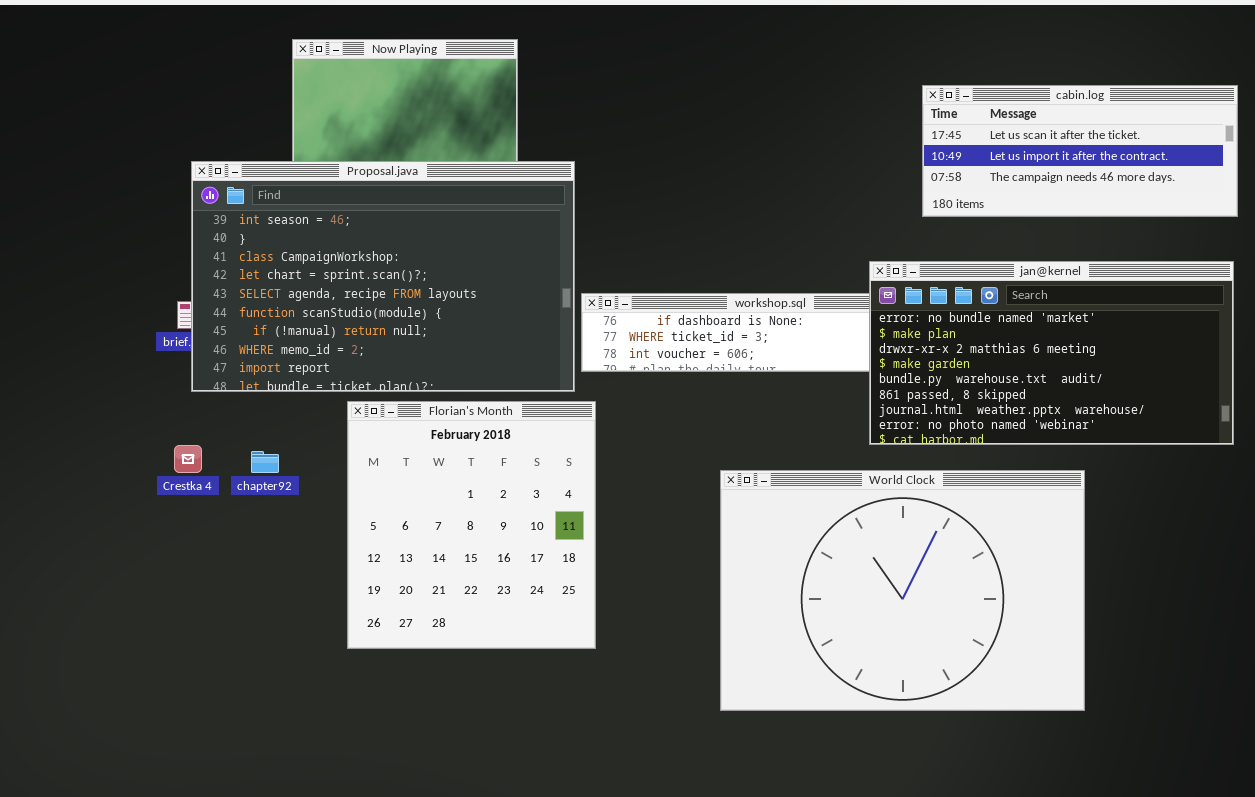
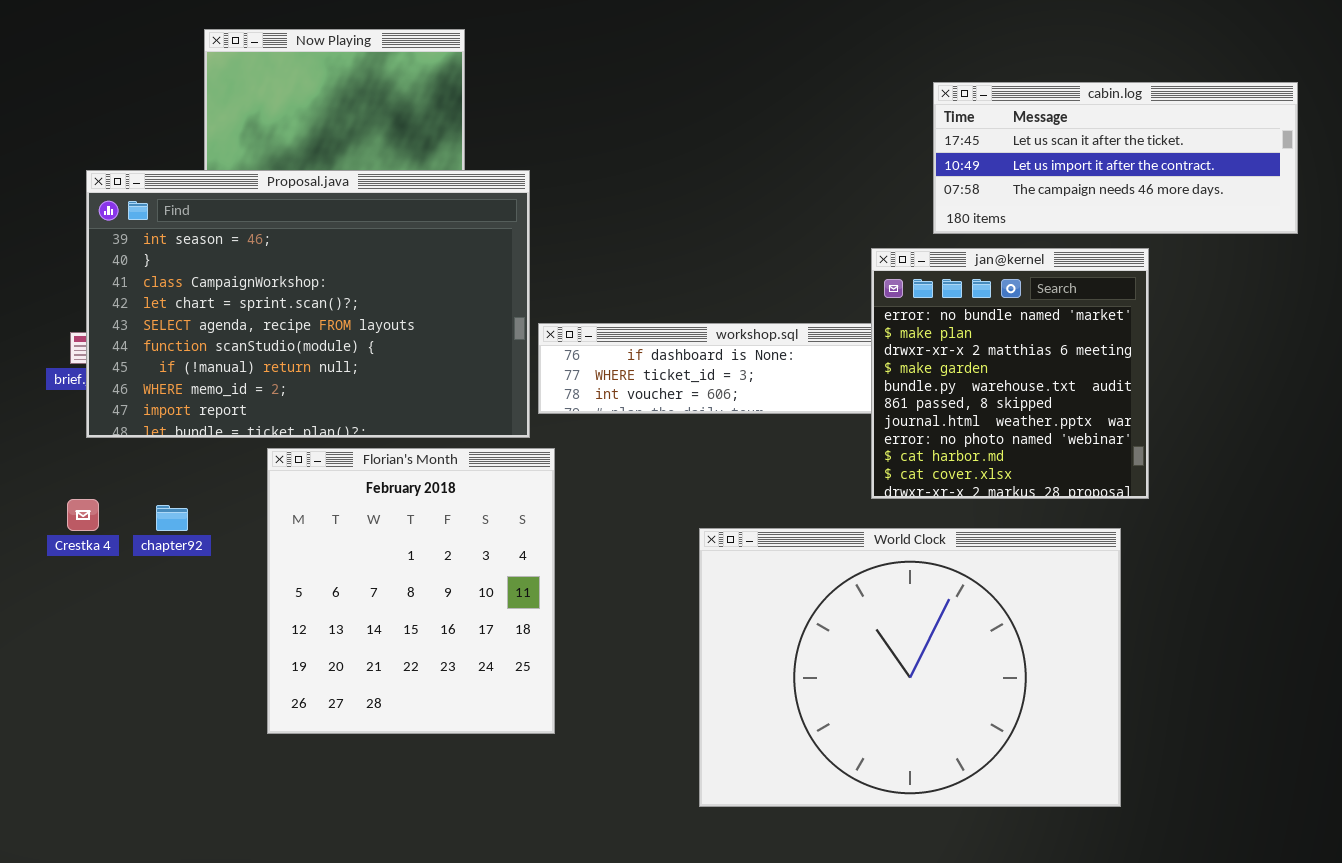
jan@kernel: [869,261,1234,445] -> [871,248,1149,499], resized

